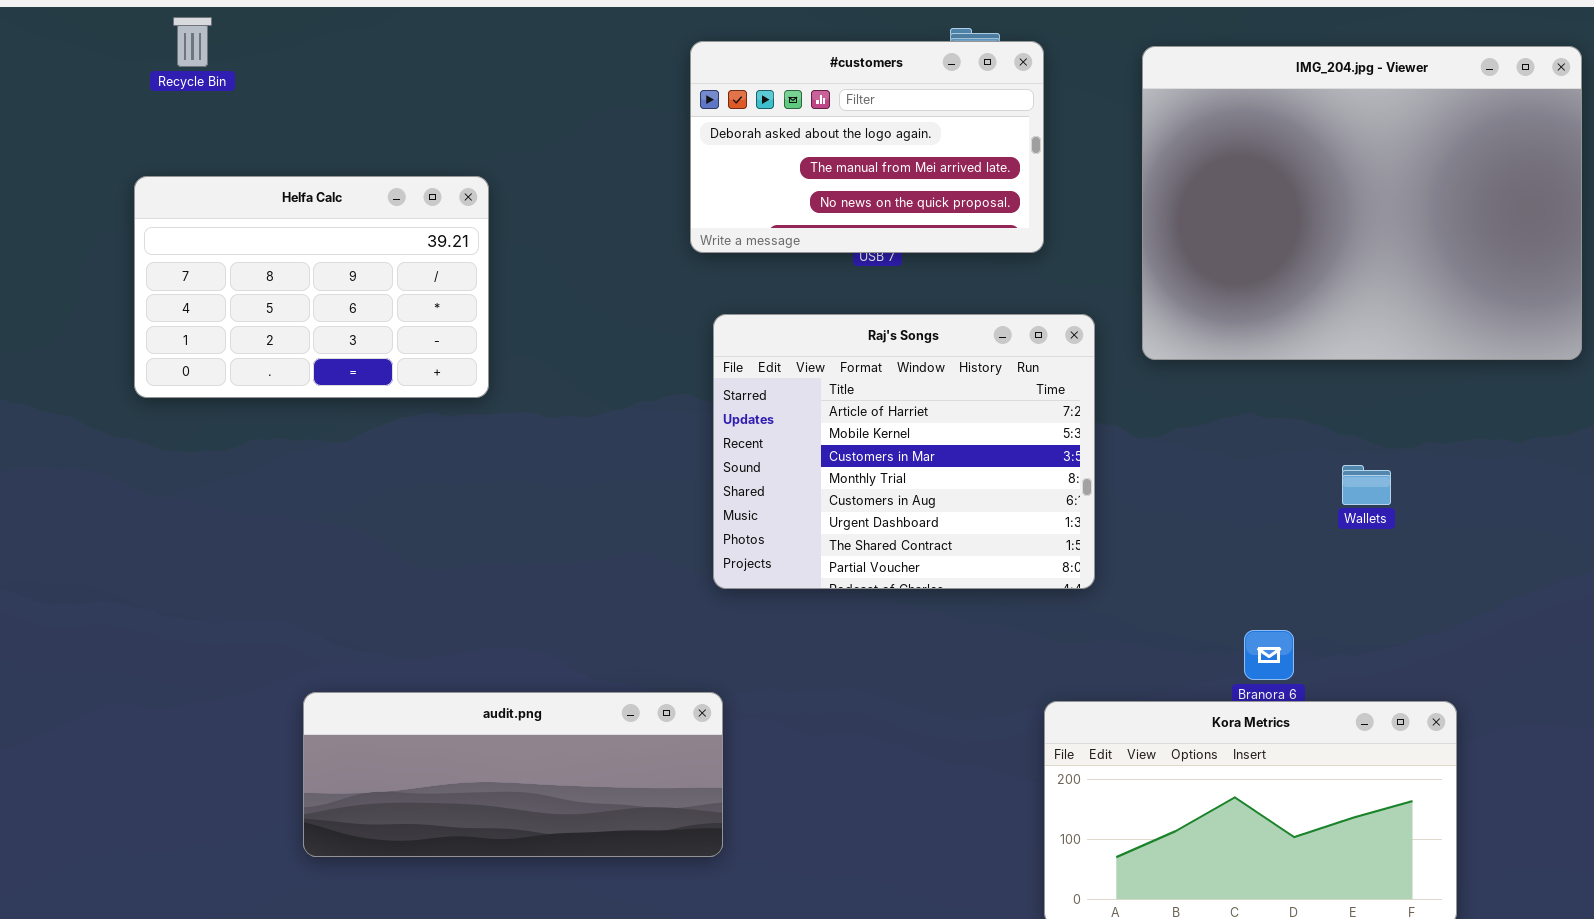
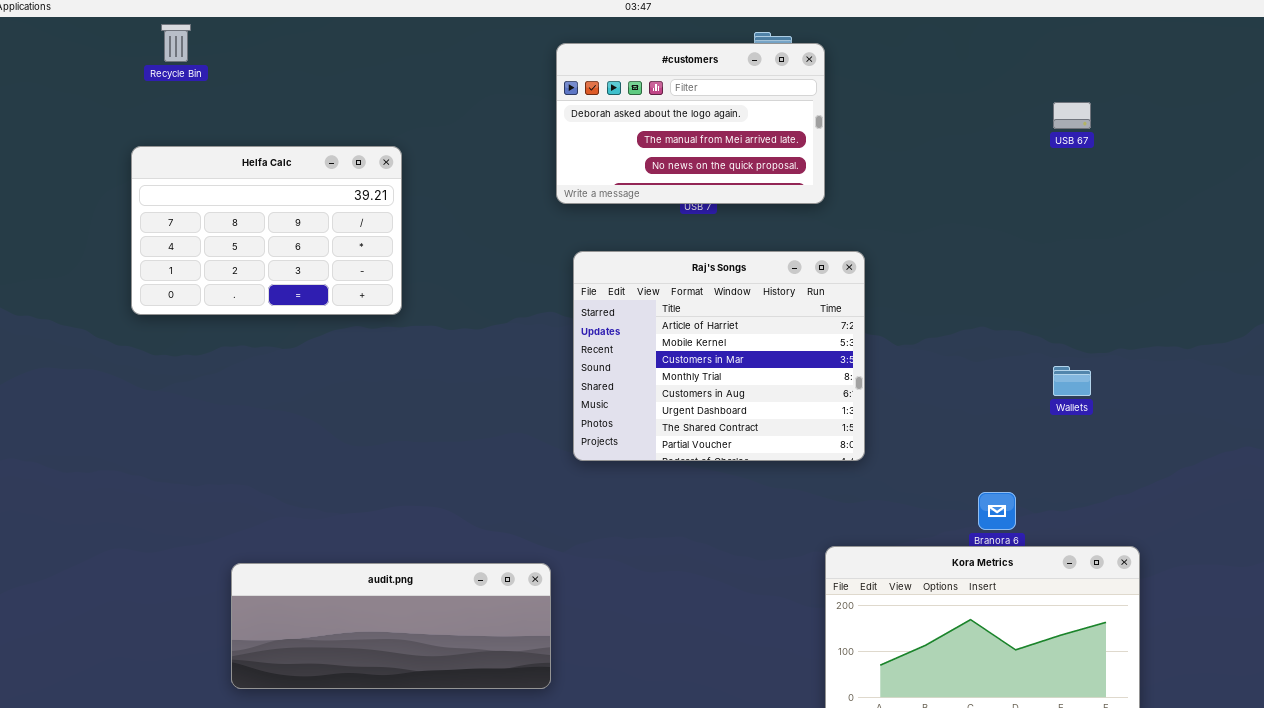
IMG_204.jpg - Viewer: [1142,46,1582,360] -> none, closed
audit.png: [303,692,723,857] -> [231,563,551,689], moved

